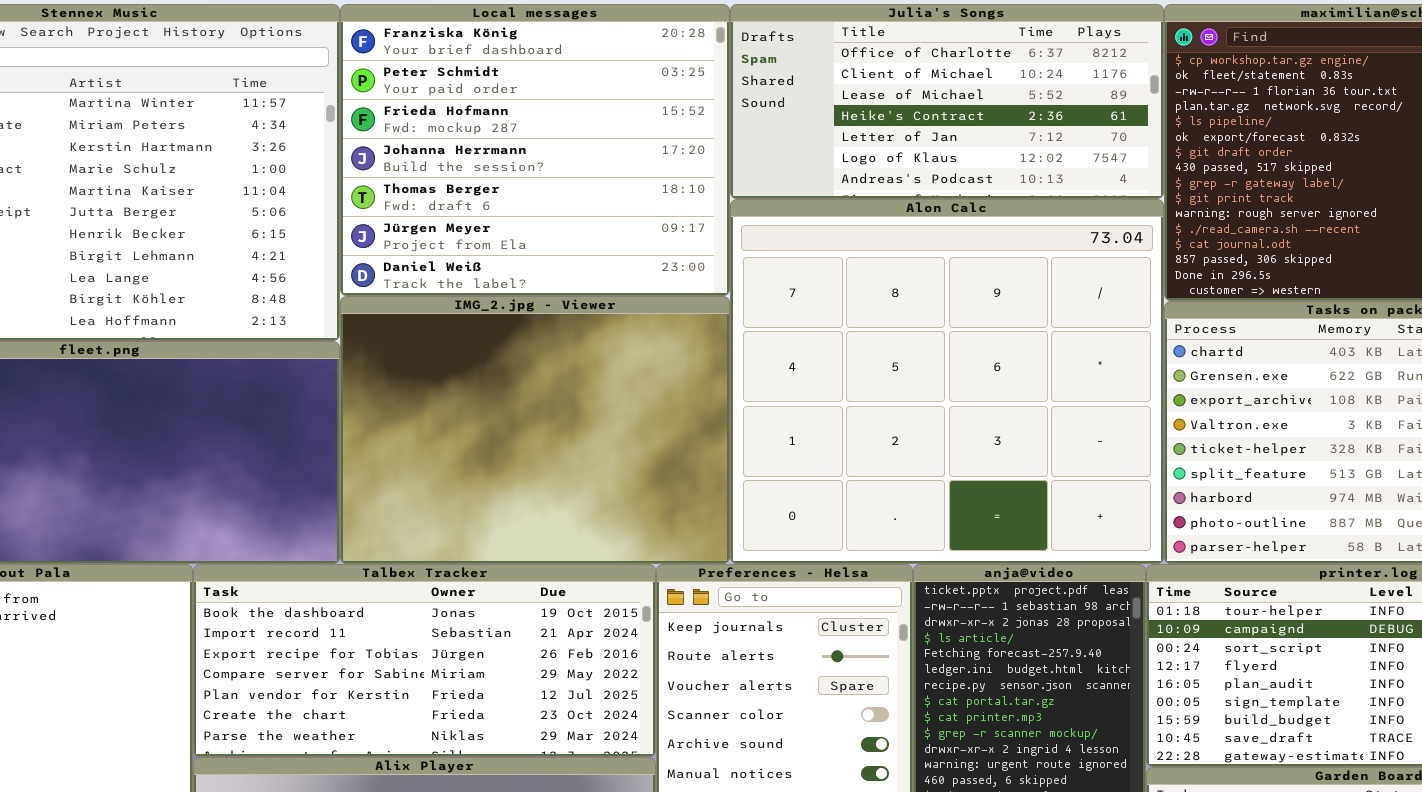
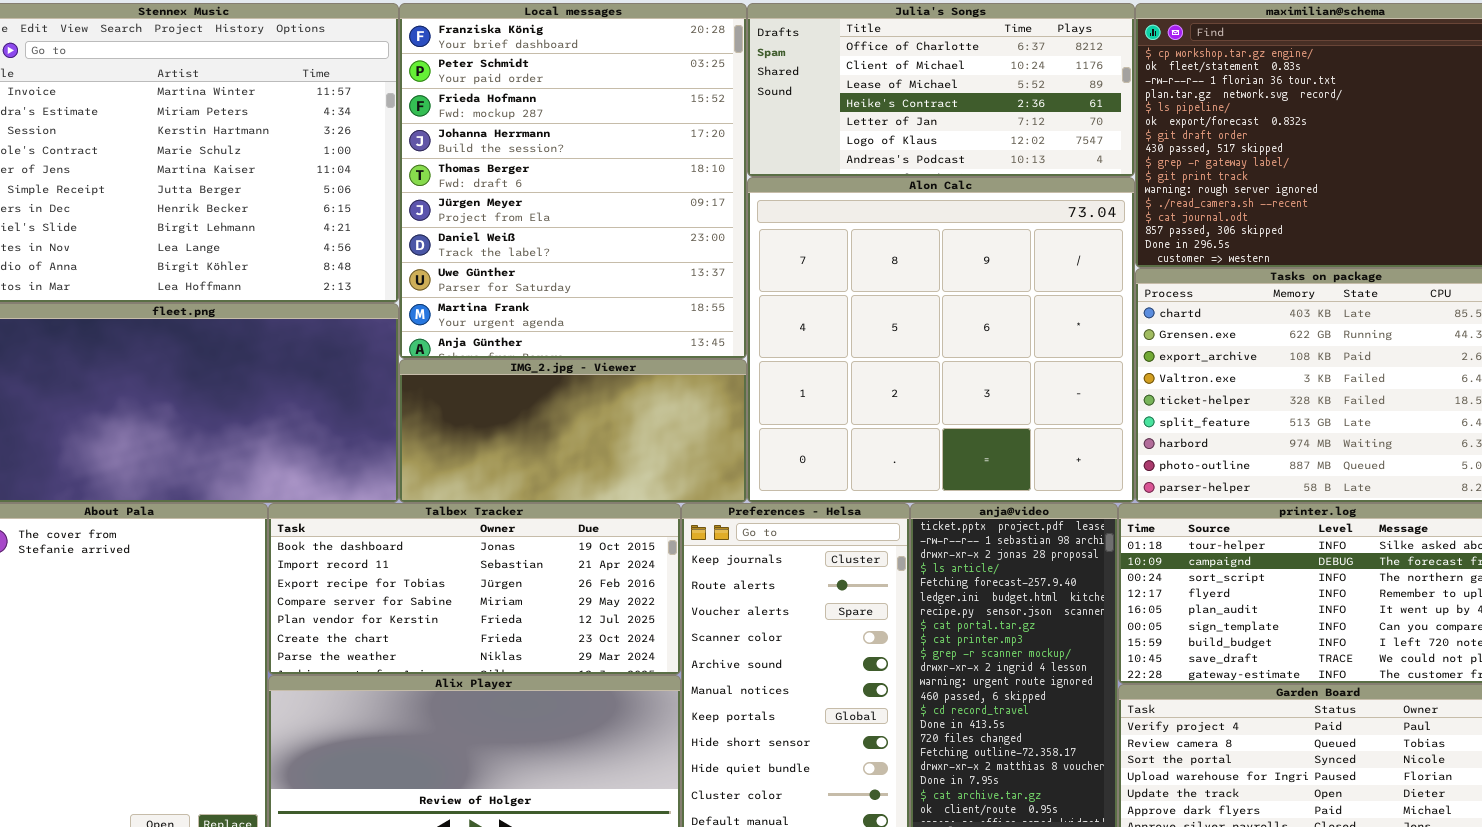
Local messages: [340,4,730,296] -> [399,3,747,359], resized
IMG_2.jpg - Viewer: [340,296,730,564] -> [399,359,747,503], resized

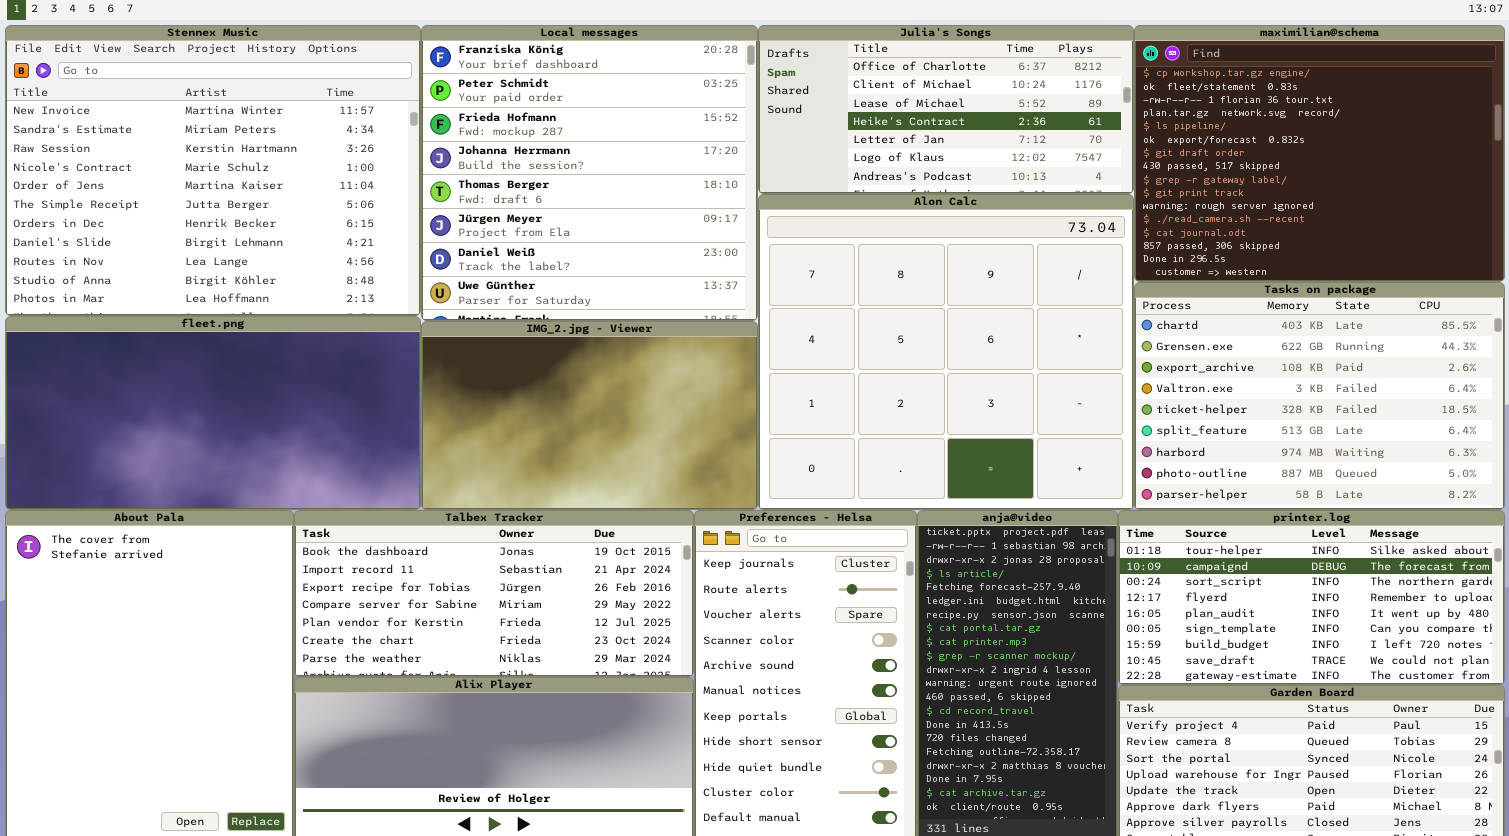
Local messages: [399,3,747,359] -> [421,25,758,321], resized
IMG_2.jpg - Viewer: [399,359,747,503] -> [421,321,758,510], resized

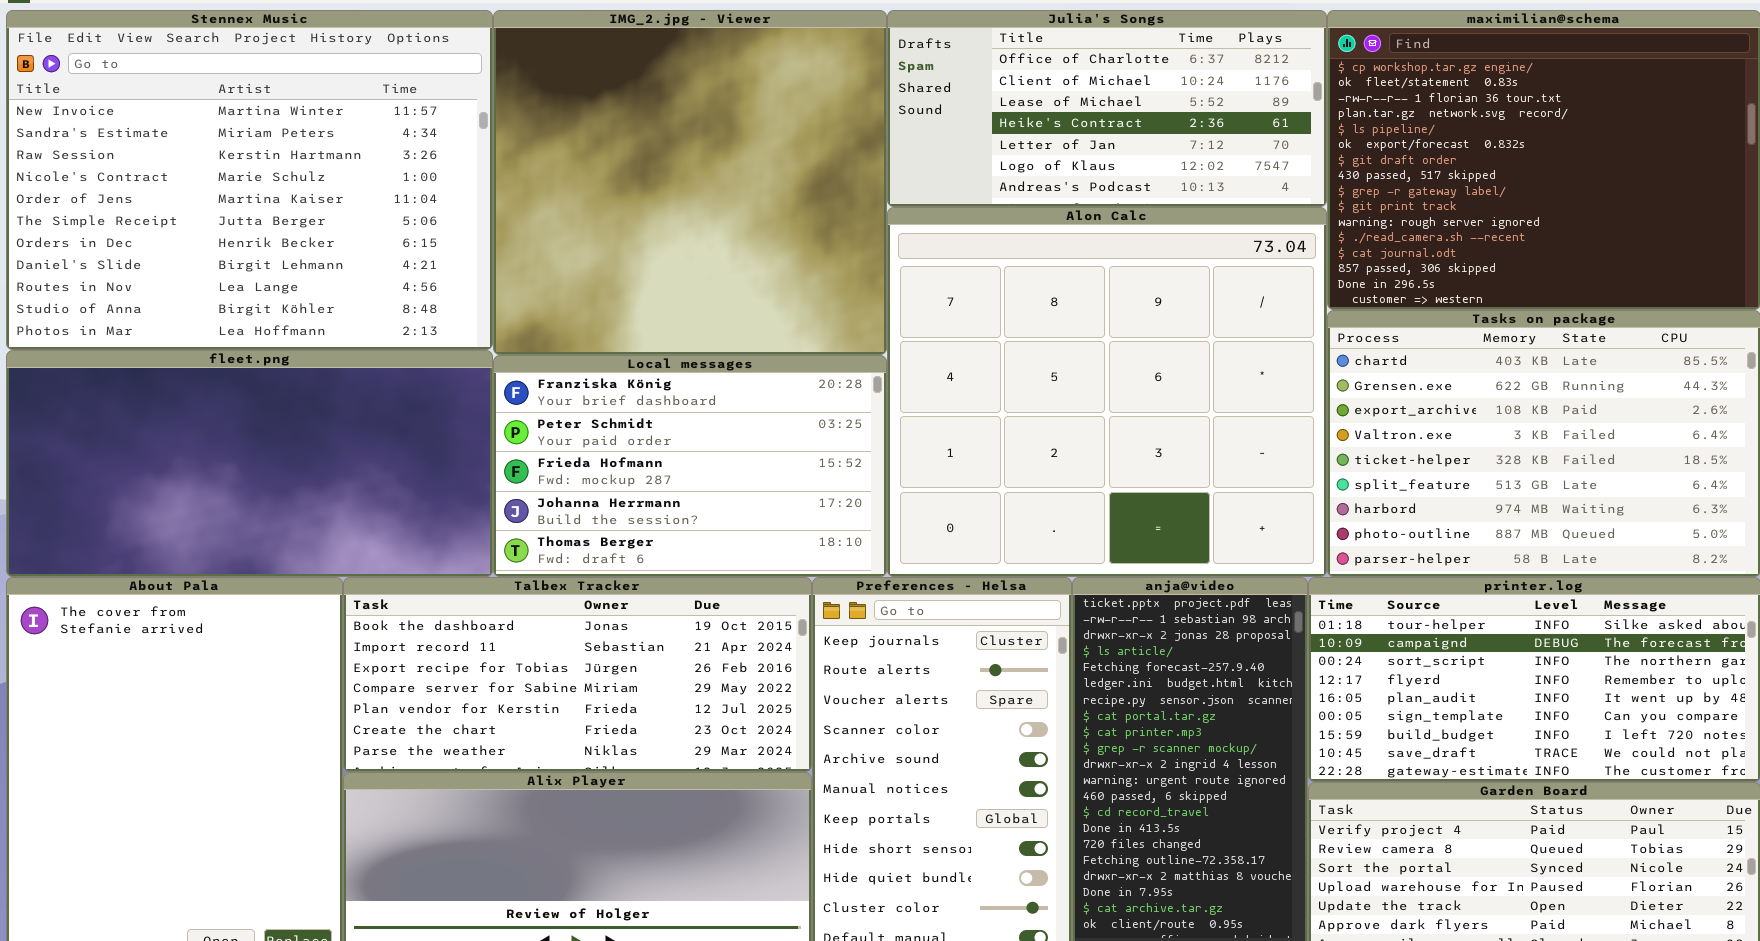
Local messages: [421,25,758,321] -> [493,355,887,577], moved, resized
IMG_2.jpg - Viewer: [421,321,758,510] -> [493,10,887,355], moved, resized

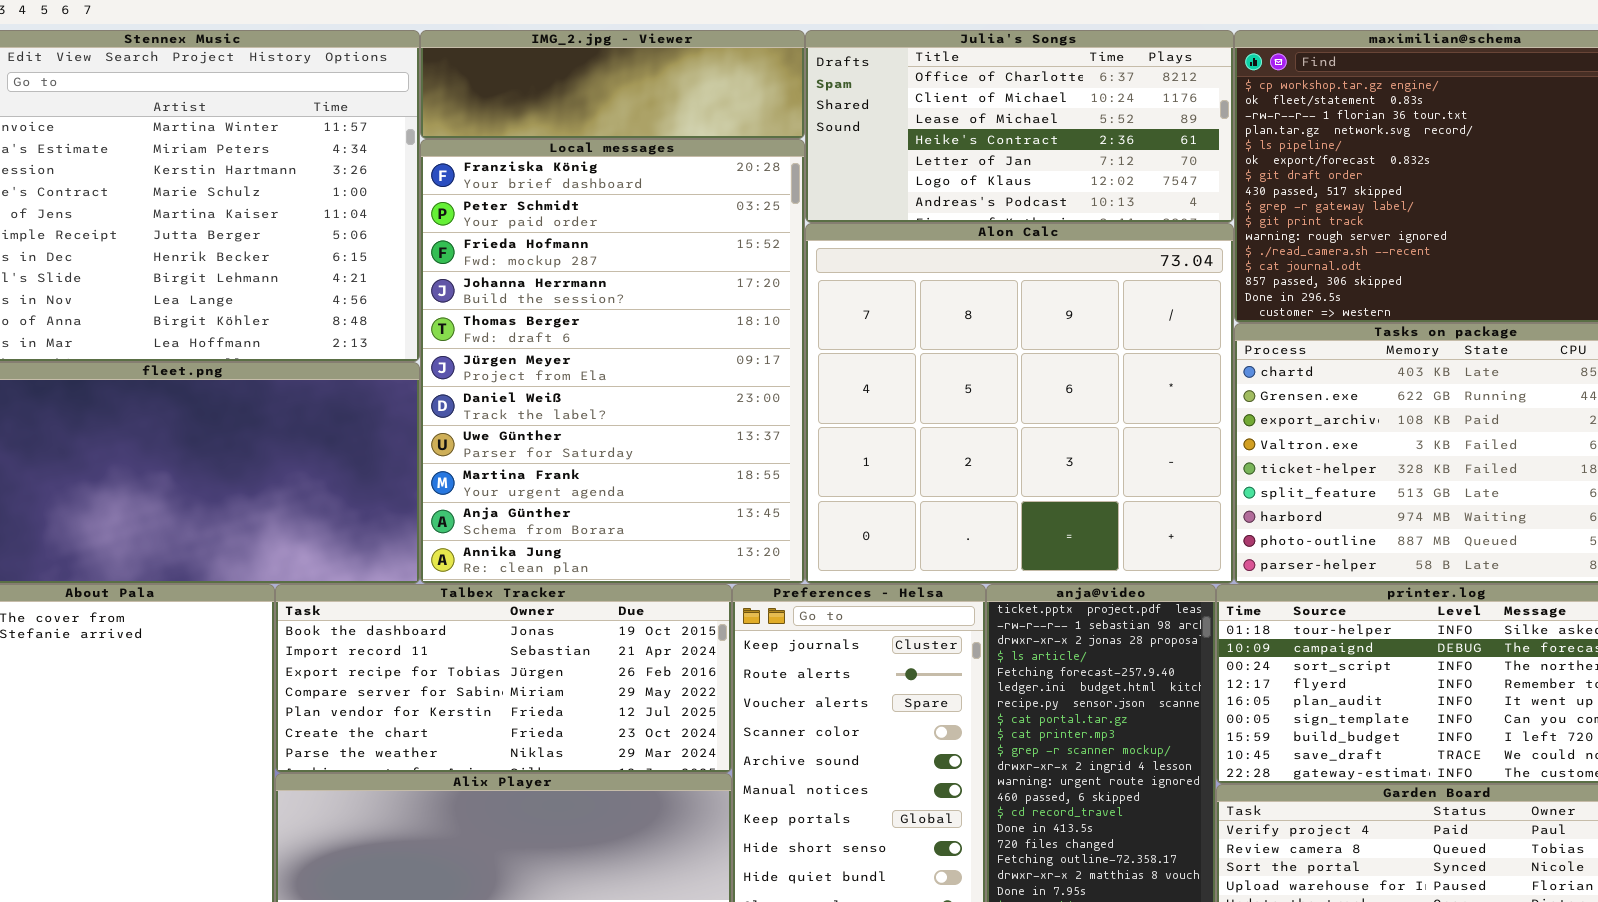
IMG_2.jpg - Viewer: [493,10,887,355] -> [420,30,805,139], resized
Local messages: [493,355,887,577] -> [420,139,805,584], resized

